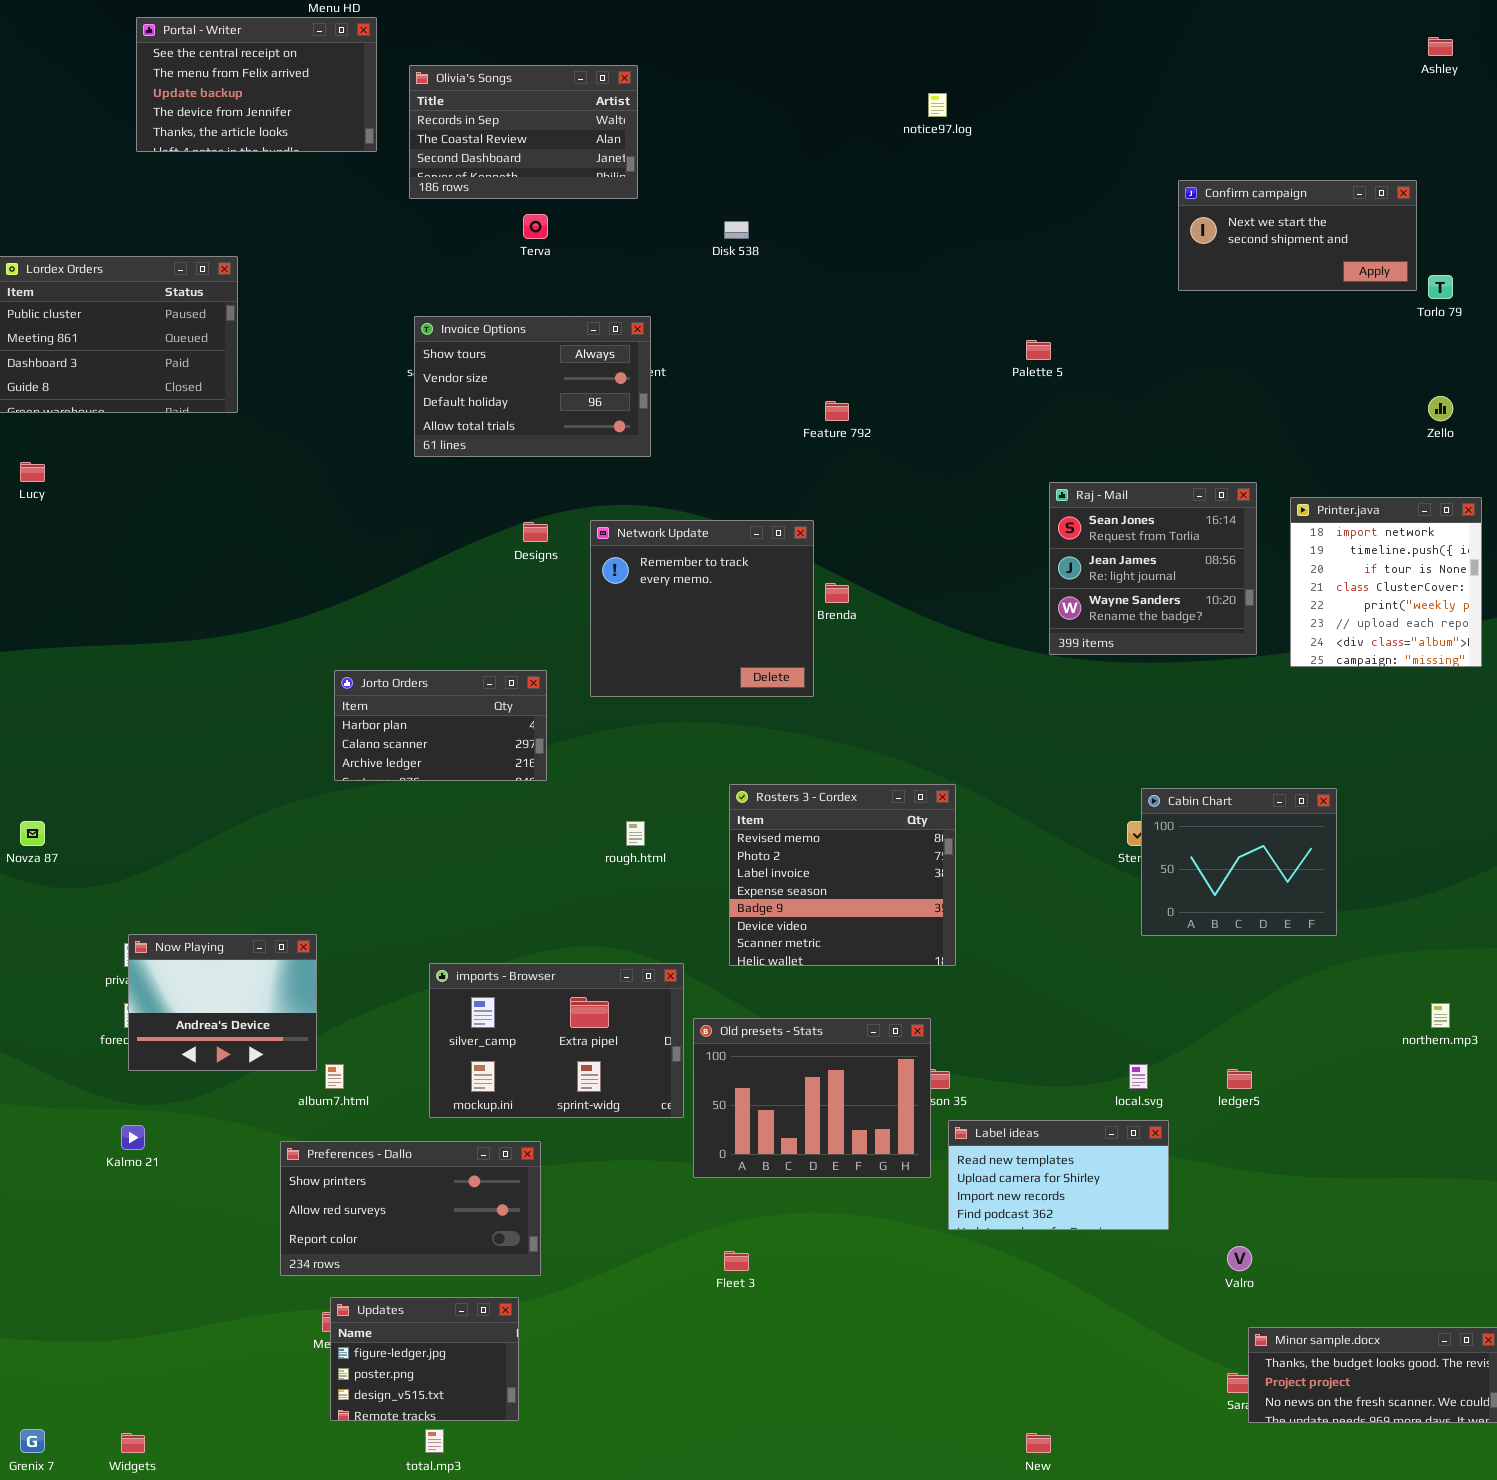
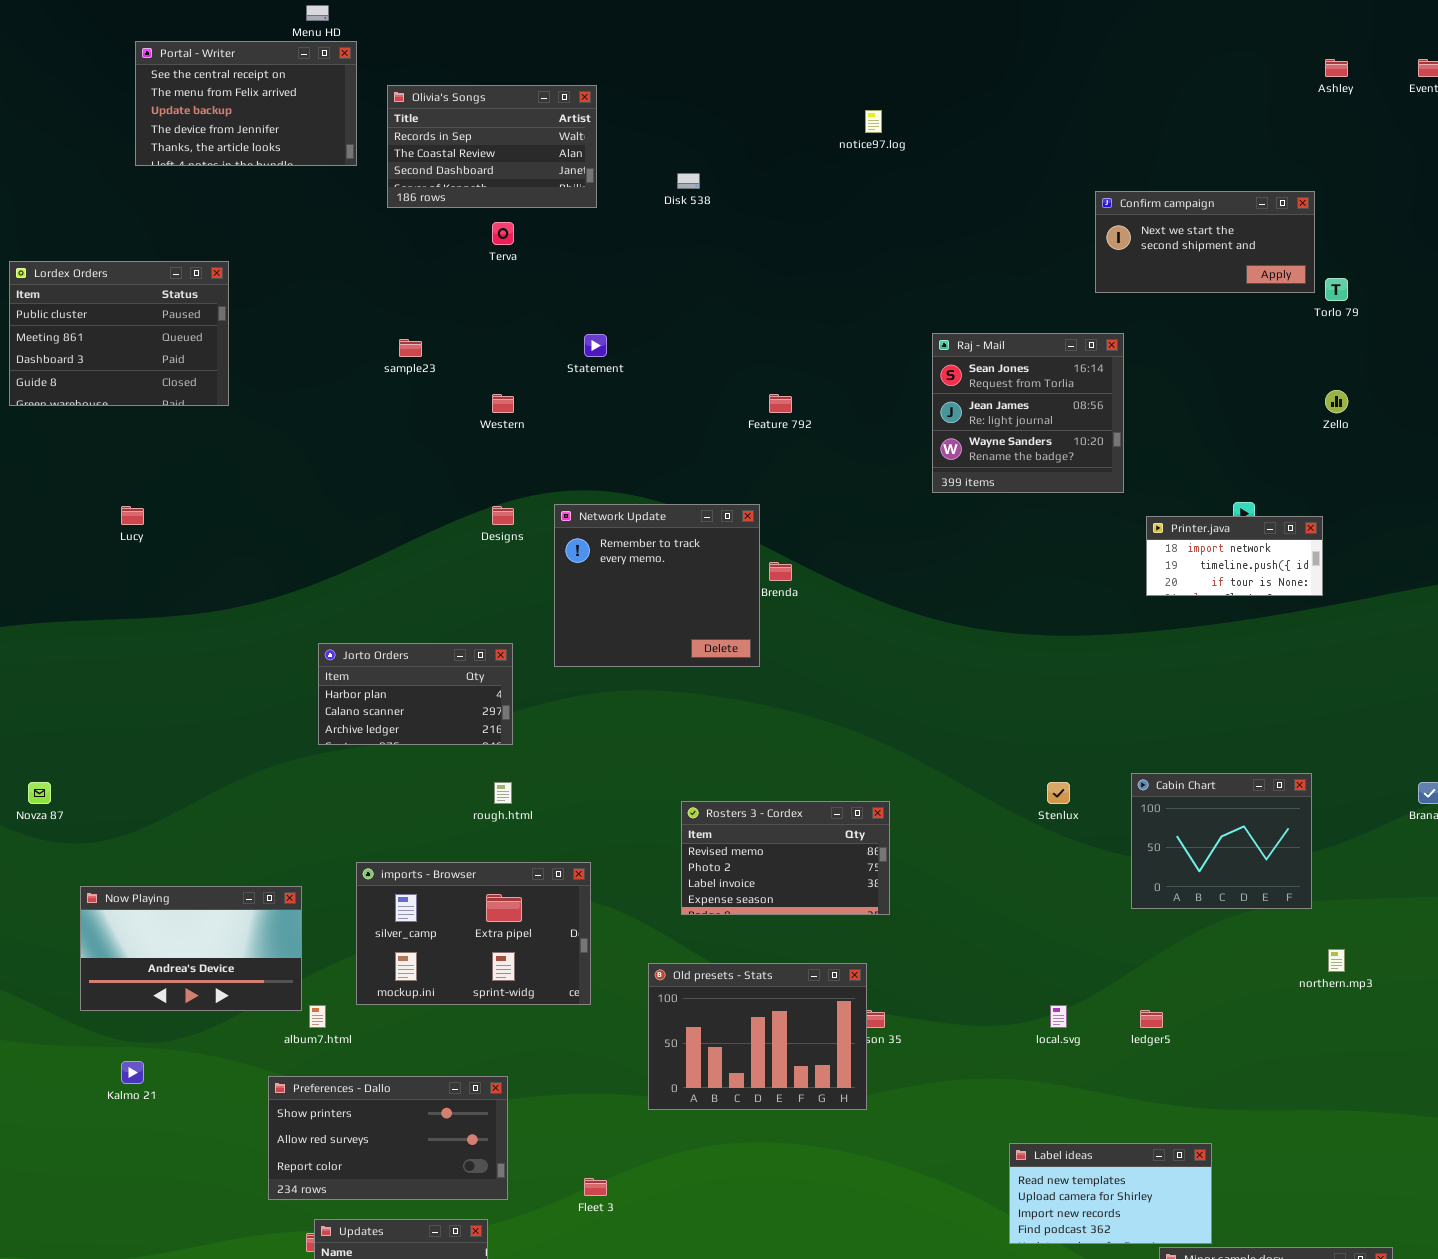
Disk 538: [724,221,749,239] -> [677,173,700,189], moved
Invoice Options: [414,316,651,457] -> none, closed
Lucy: [20,462,45,482] -> [121,506,144,525], moved
Raj - Mail: [1049,482,1257,655] -> [932,333,1124,493], moved
Printer.java: [1290,497,1482,667] -> [1146,516,1323,596], moved, resized
Rosters 3 - Cordex: [729,784,956,966] -> [681,801,890,915], resized
Cabin Chart: [1141,788,1337,936] -> [1131,773,1312,909], moved
rough.html: [626,821,645,846] -> [494,782,512,804], moved
Now Playing: [128,934,317,1071] -> [80,886,302,1011], resized
imports - Browser: [429,963,684,1118] -> [356,862,591,1005], moved
Label ideas: [948,1120,1169,1230] -> [1009,1143,1212,1244], moved
Fleet 3: [724,1251,749,1271] -> [584,1178,607,1196], moved

